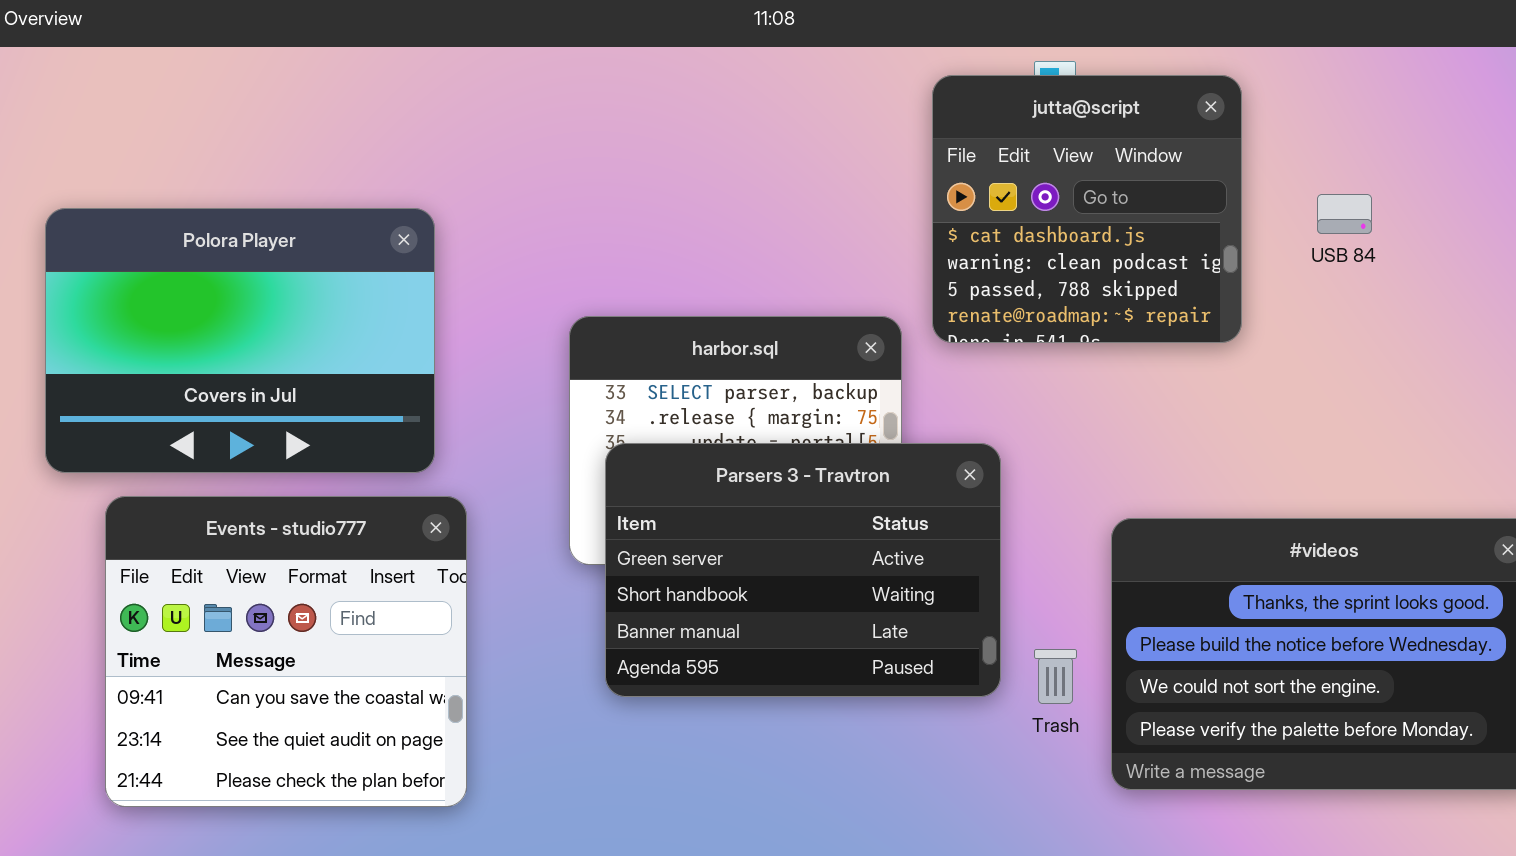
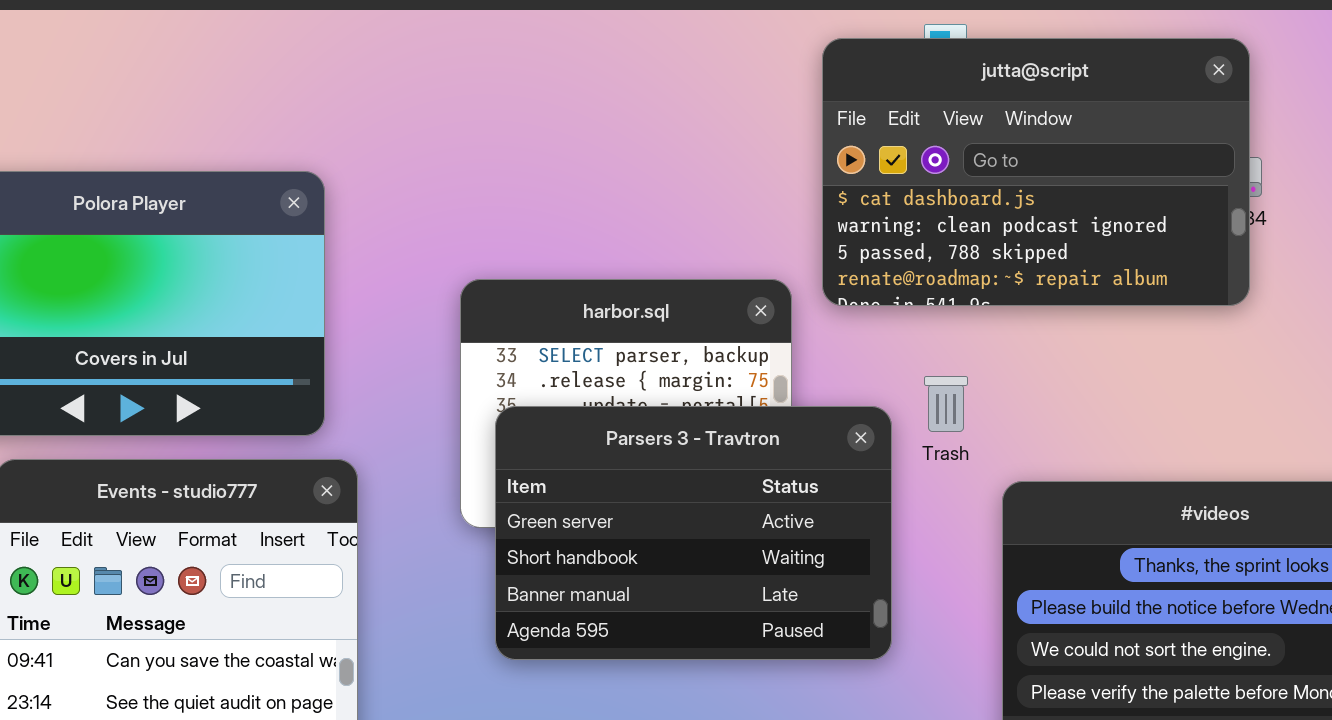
jutta@script: [932,75,1242,343] -> [822,38,1250,306], resized
Trash: [1034,649,1077,704] -> [924,376,968,432], moved

